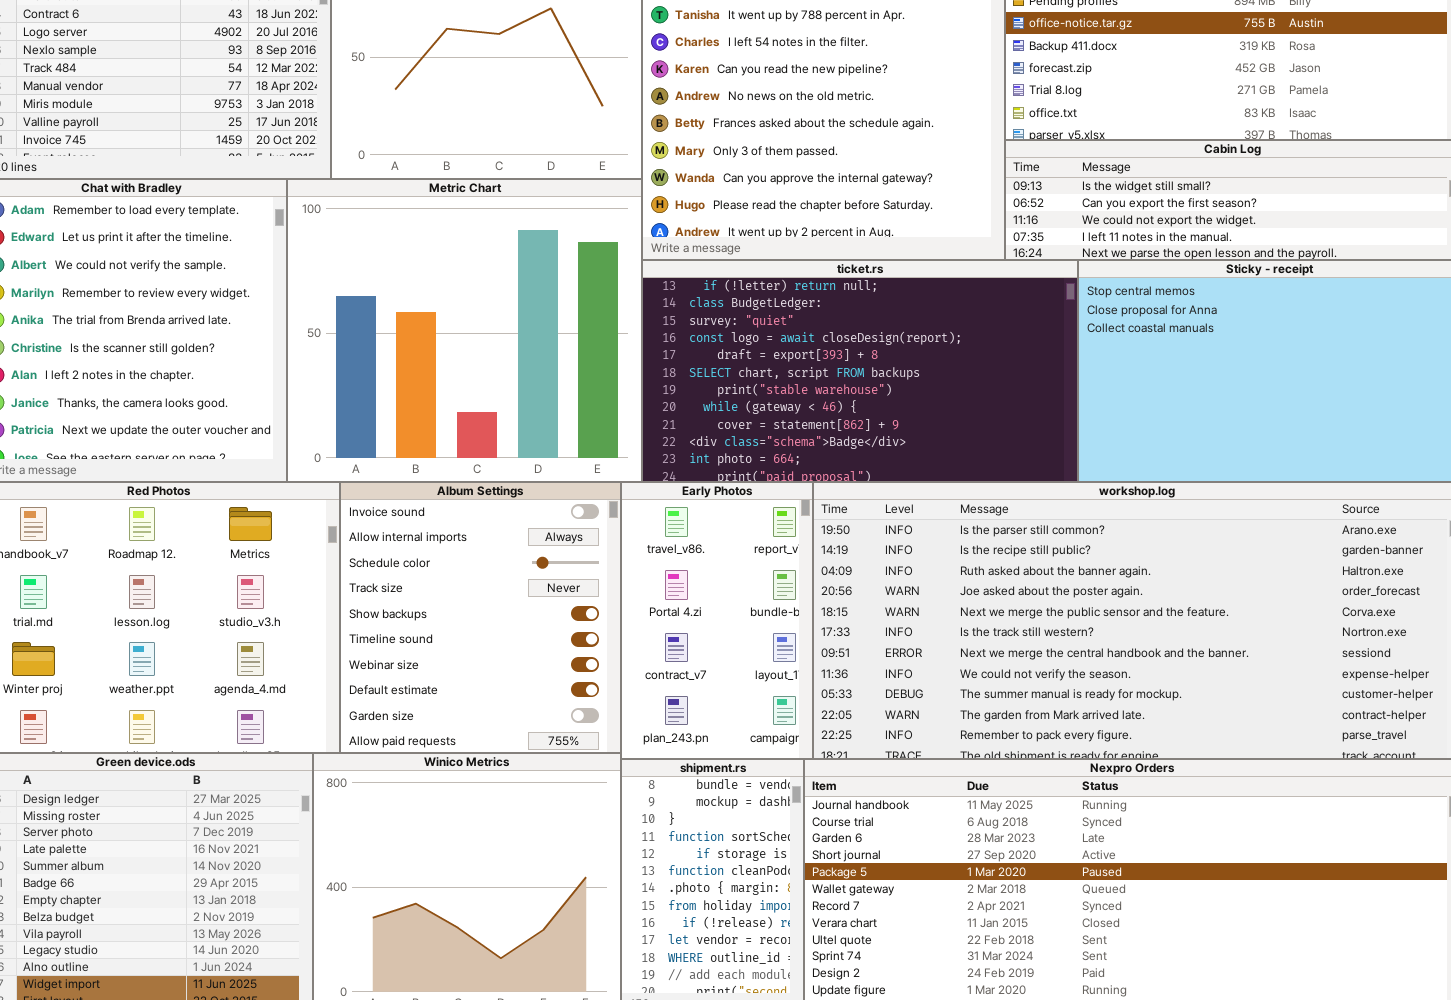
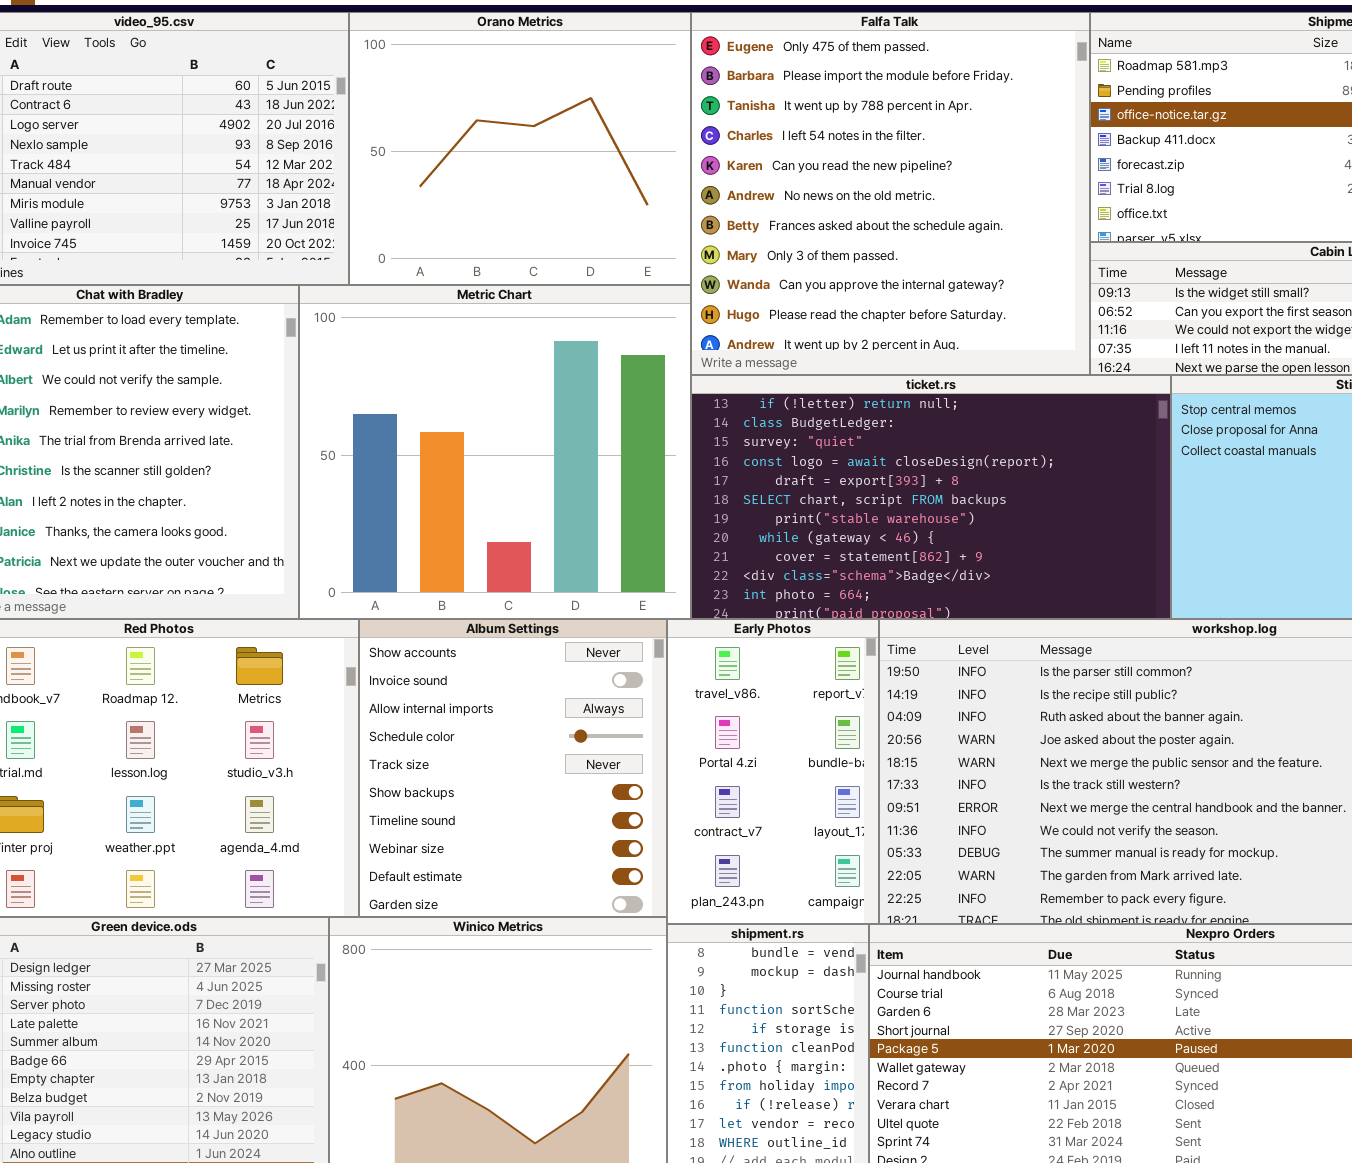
Album Settings: [340,482,621,753] -> [359,619,667,917], scrolled up 1 row

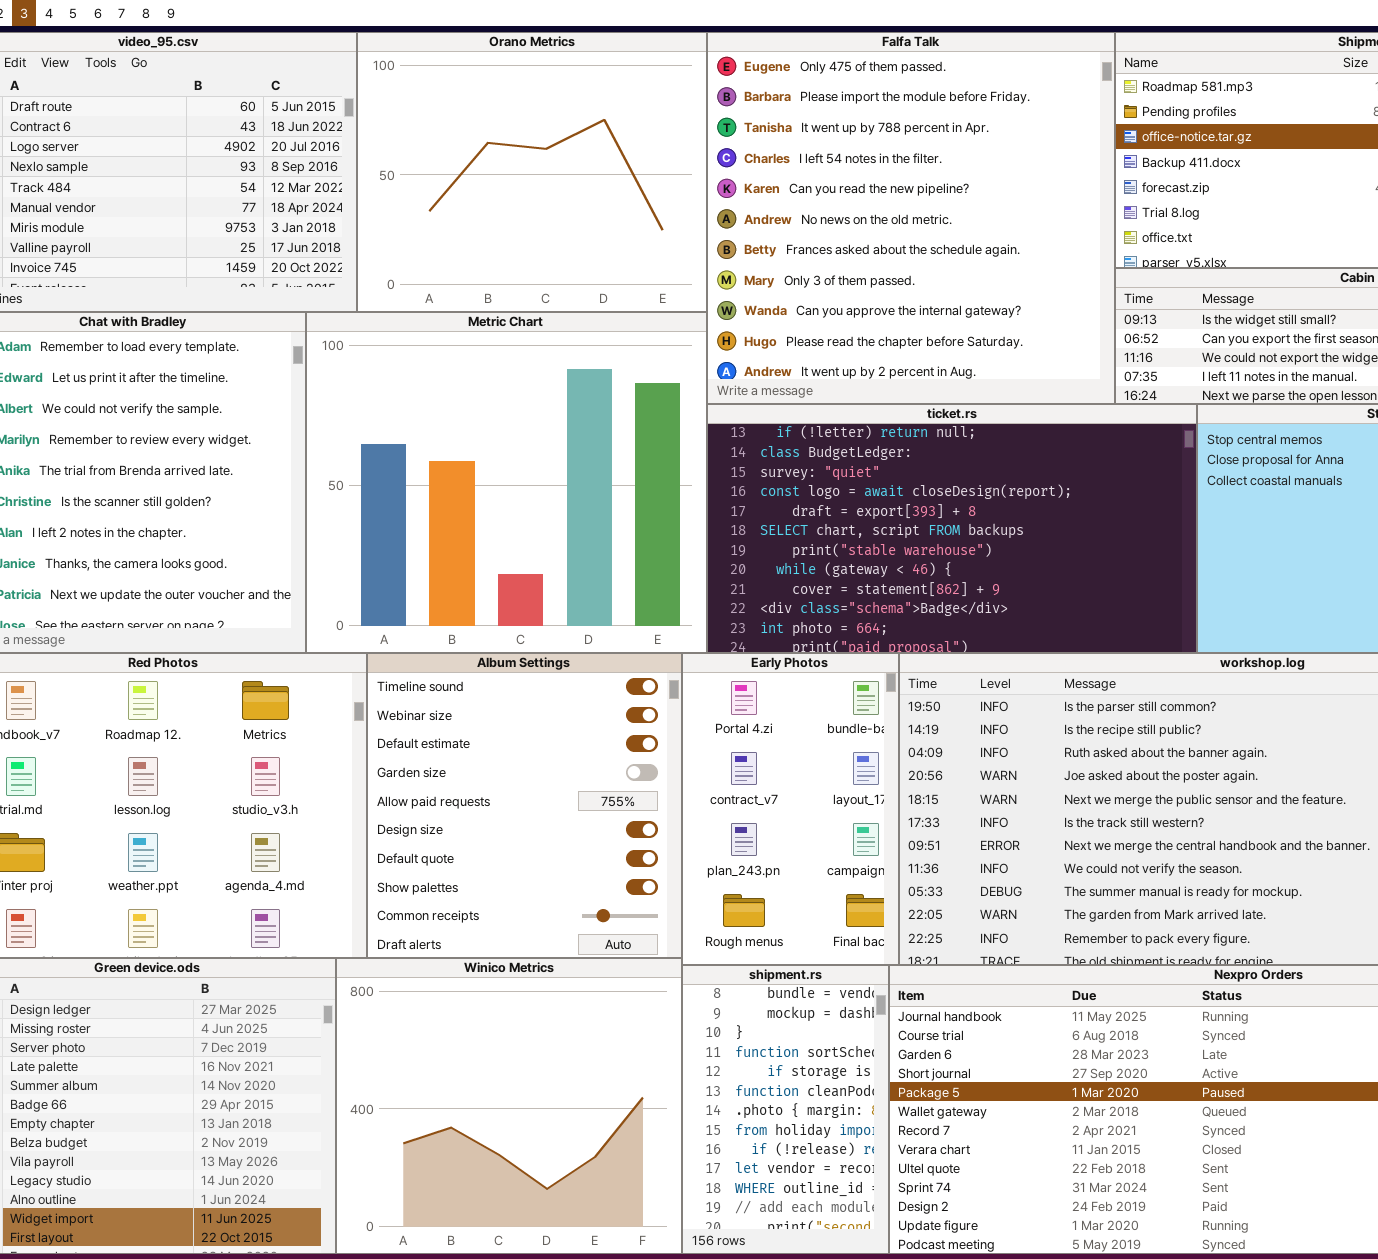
Album Settings: [359,619,667,917] -> [367,653,682,958], scrolled down 6 rows
Early Photos: [667,619,879,924] -> [682,653,899,965], scrolled down 1 row

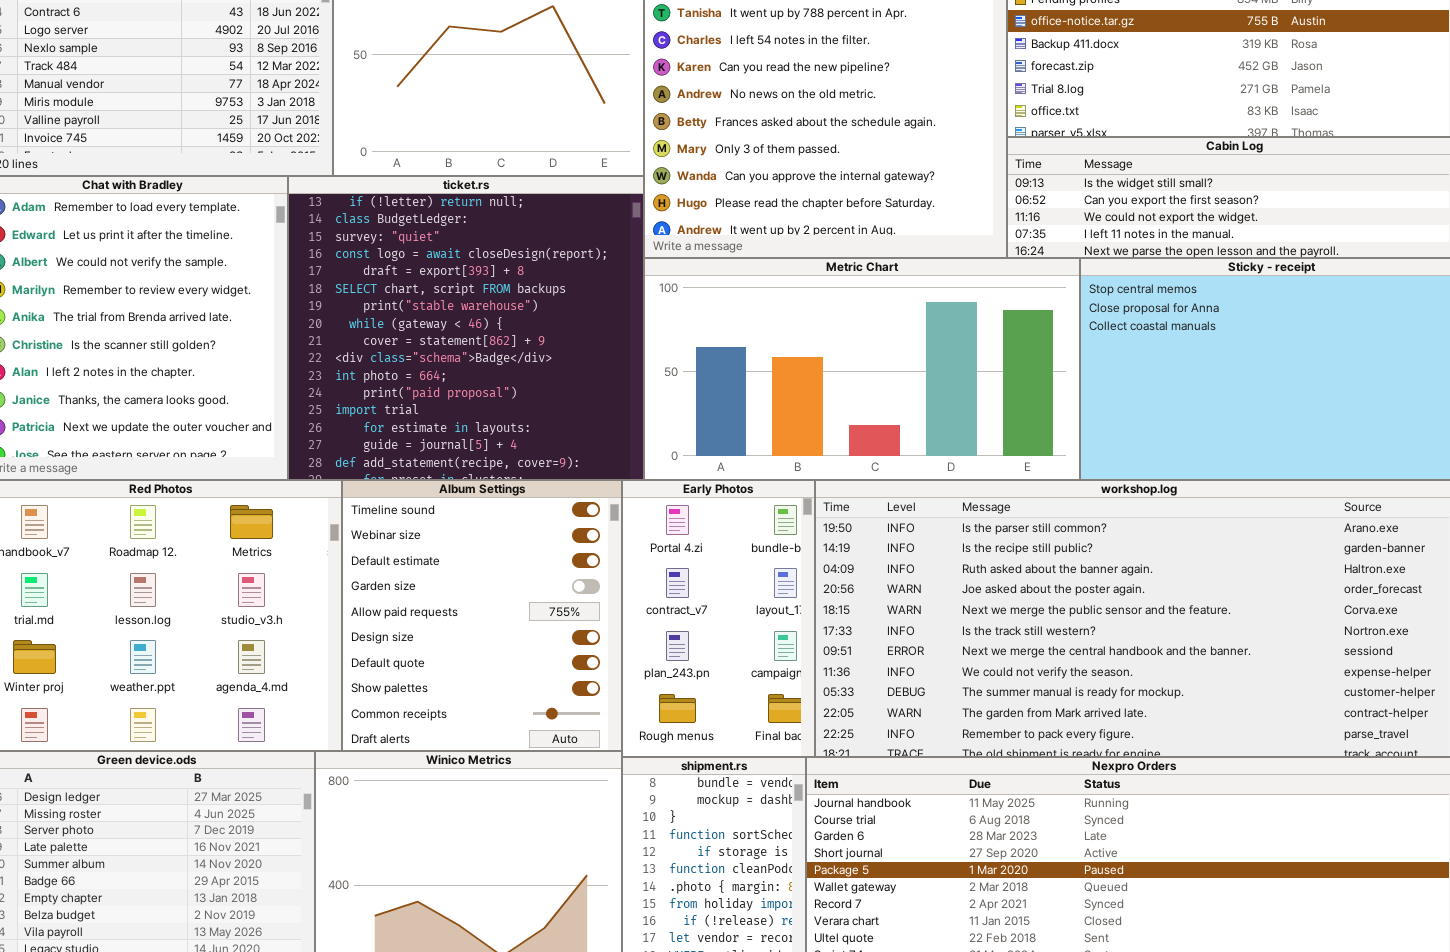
Metric Chart: [306,312,707,653] -> [644,258,1080,480], moved, resized
ticket.rs: [707,404,1197,653] -> [288,176,644,480], moved, resized

